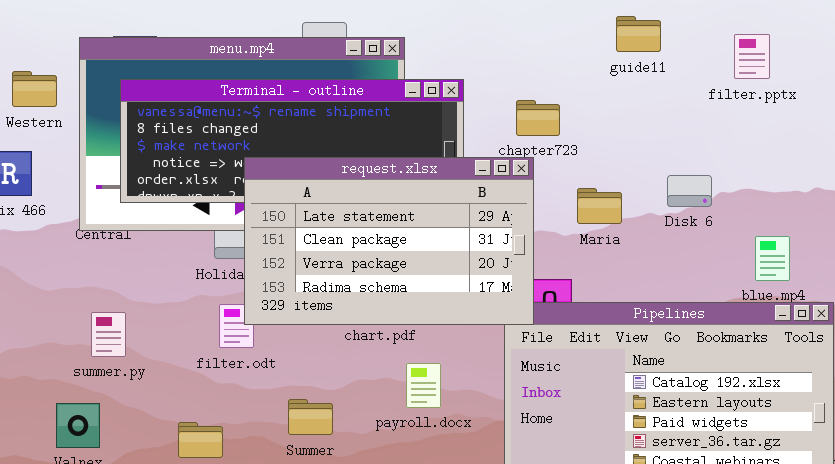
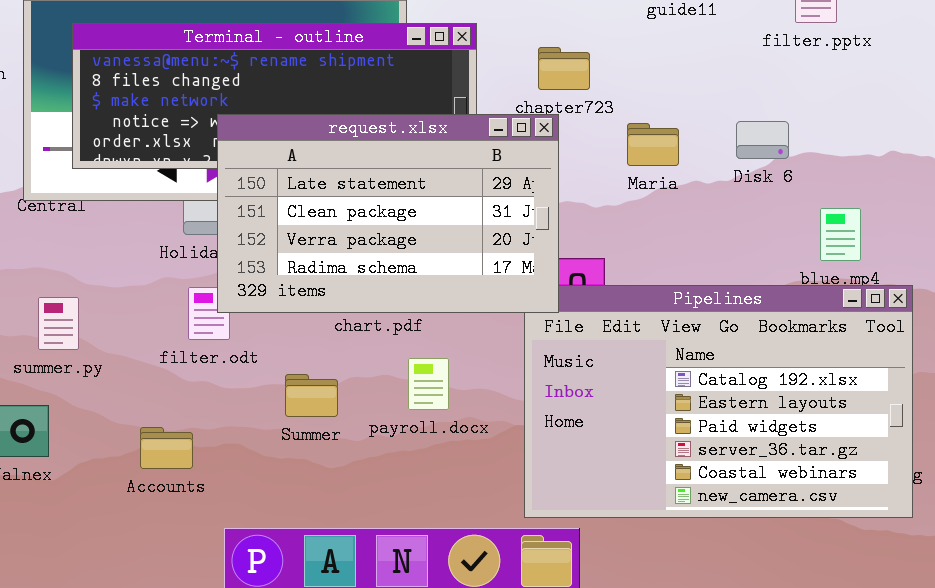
Disk 6: [667,175,712,207] -> [736,121,789,159], moved
Maria: [577,188,622,224] -> [627,123,679,166], moved
Summer: [288,399,333,435] -> [285,374,338,417], moved

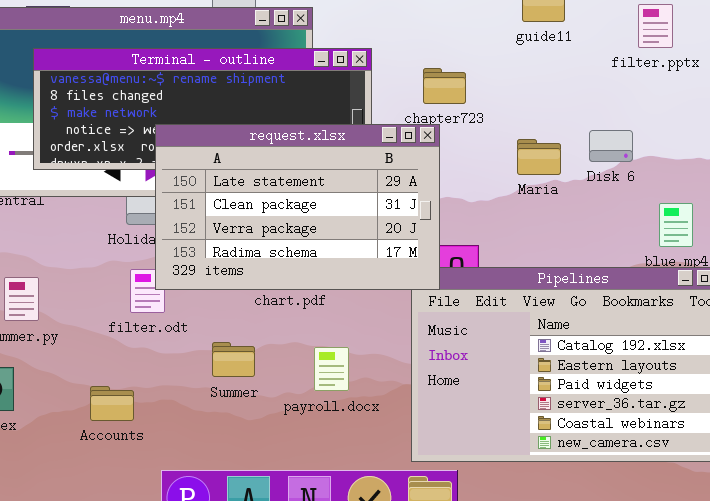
Maria: [627,123,679,166] -> [517,139,561,175], moved
payroll.docx: [408,358,449,410] -> [314,347,349,391], moved

